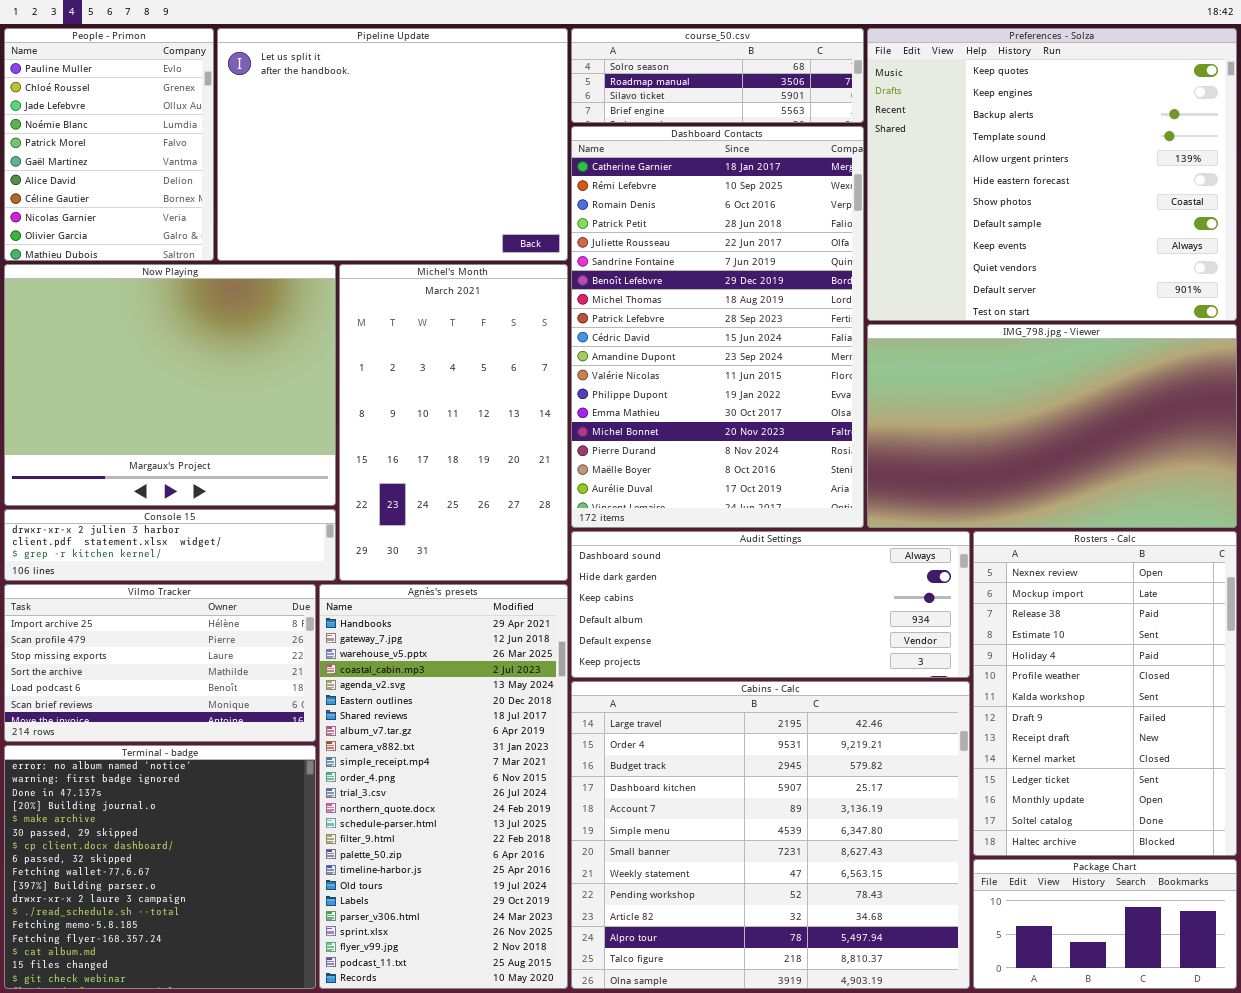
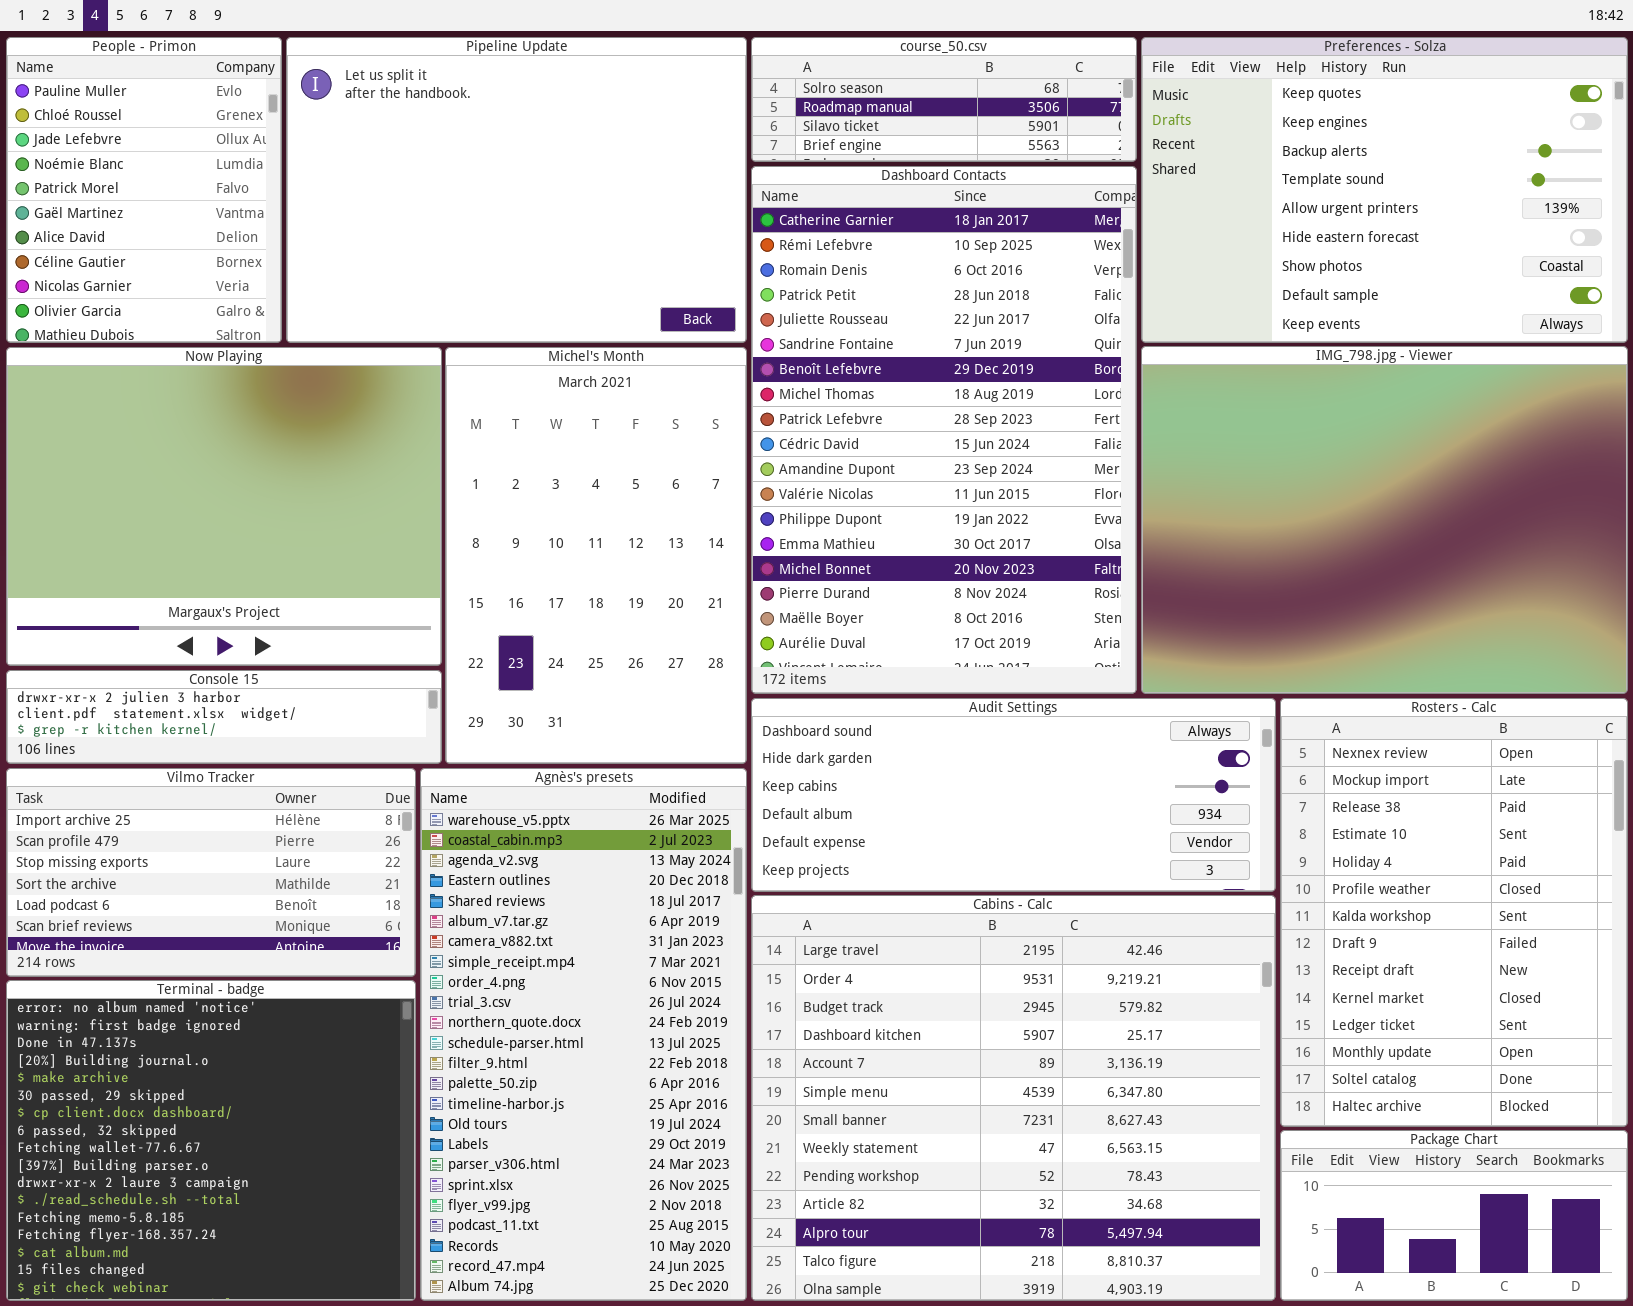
Preferences - Solza: [867,28,1237,321] -> [1141,37,1628,343], resized
IMG_798.jpg - Viewer: [867,324,1237,528] -> [1141,346,1628,694], resized
Agnès's presets: [319,584,568,989] -> [420,768,747,1301], scrolled down 2 rows

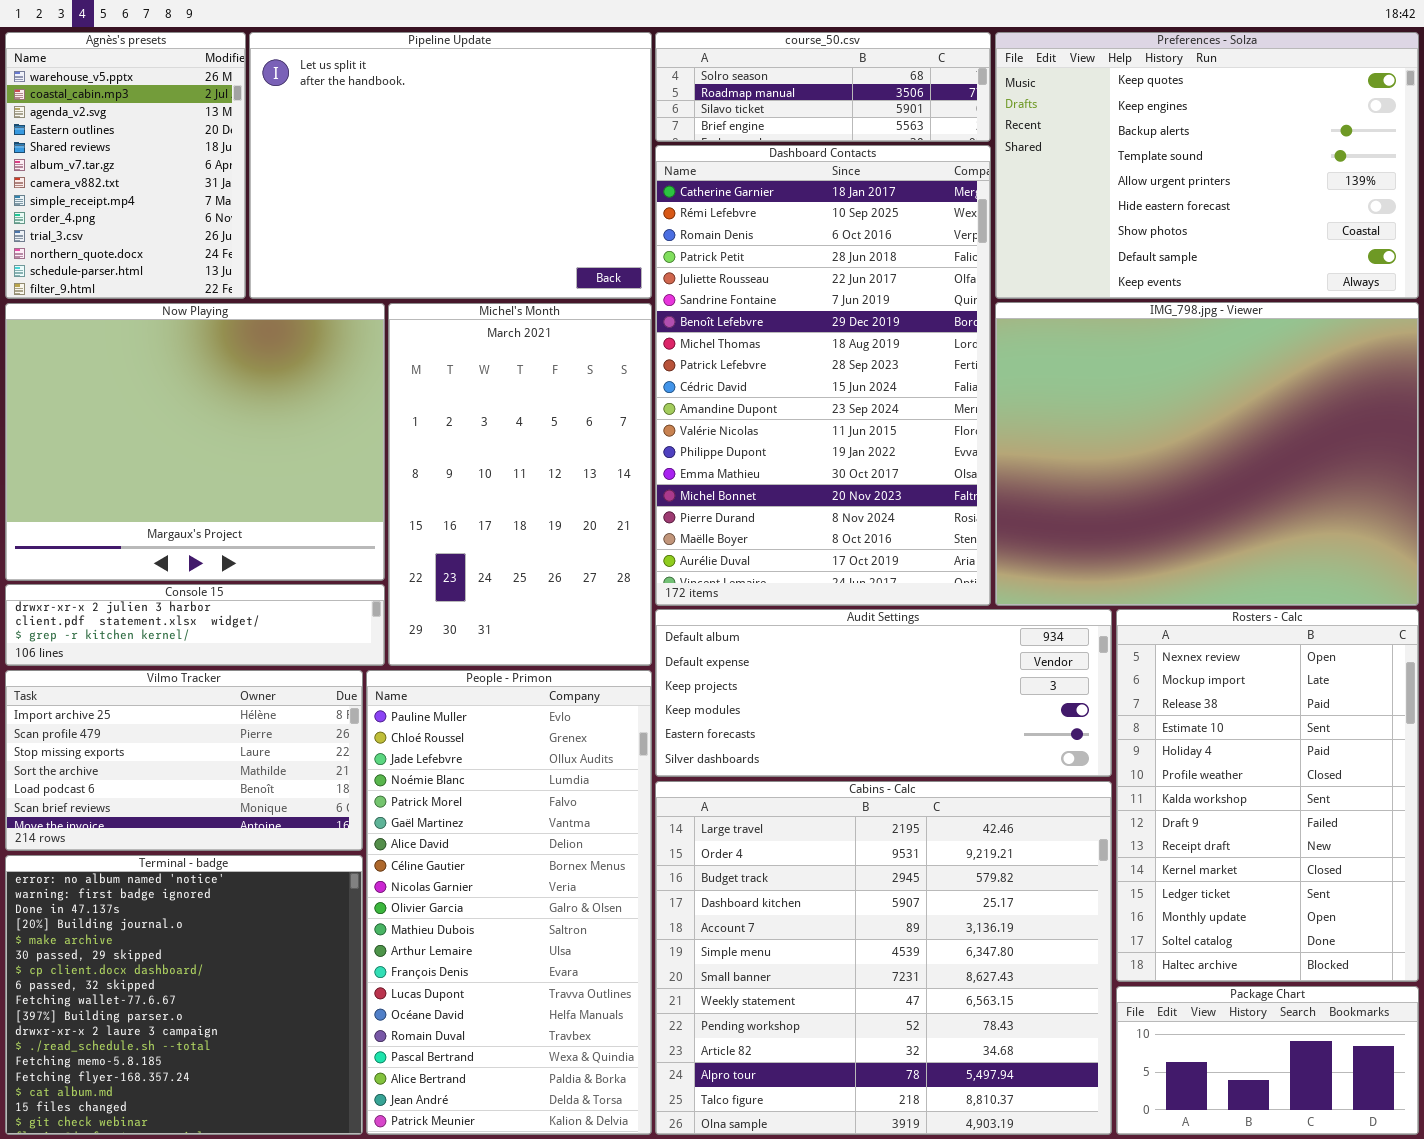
People - Primon: [6,37,282,343] -> [366,670,652,1135], moved, resized
Audit Settings: [751,698,1276,892] -> [655,609,1112,777], scrolled down 3 rows
Agnès's presets: [420,768,747,1301] -> [5,32,246,299], moved, resized

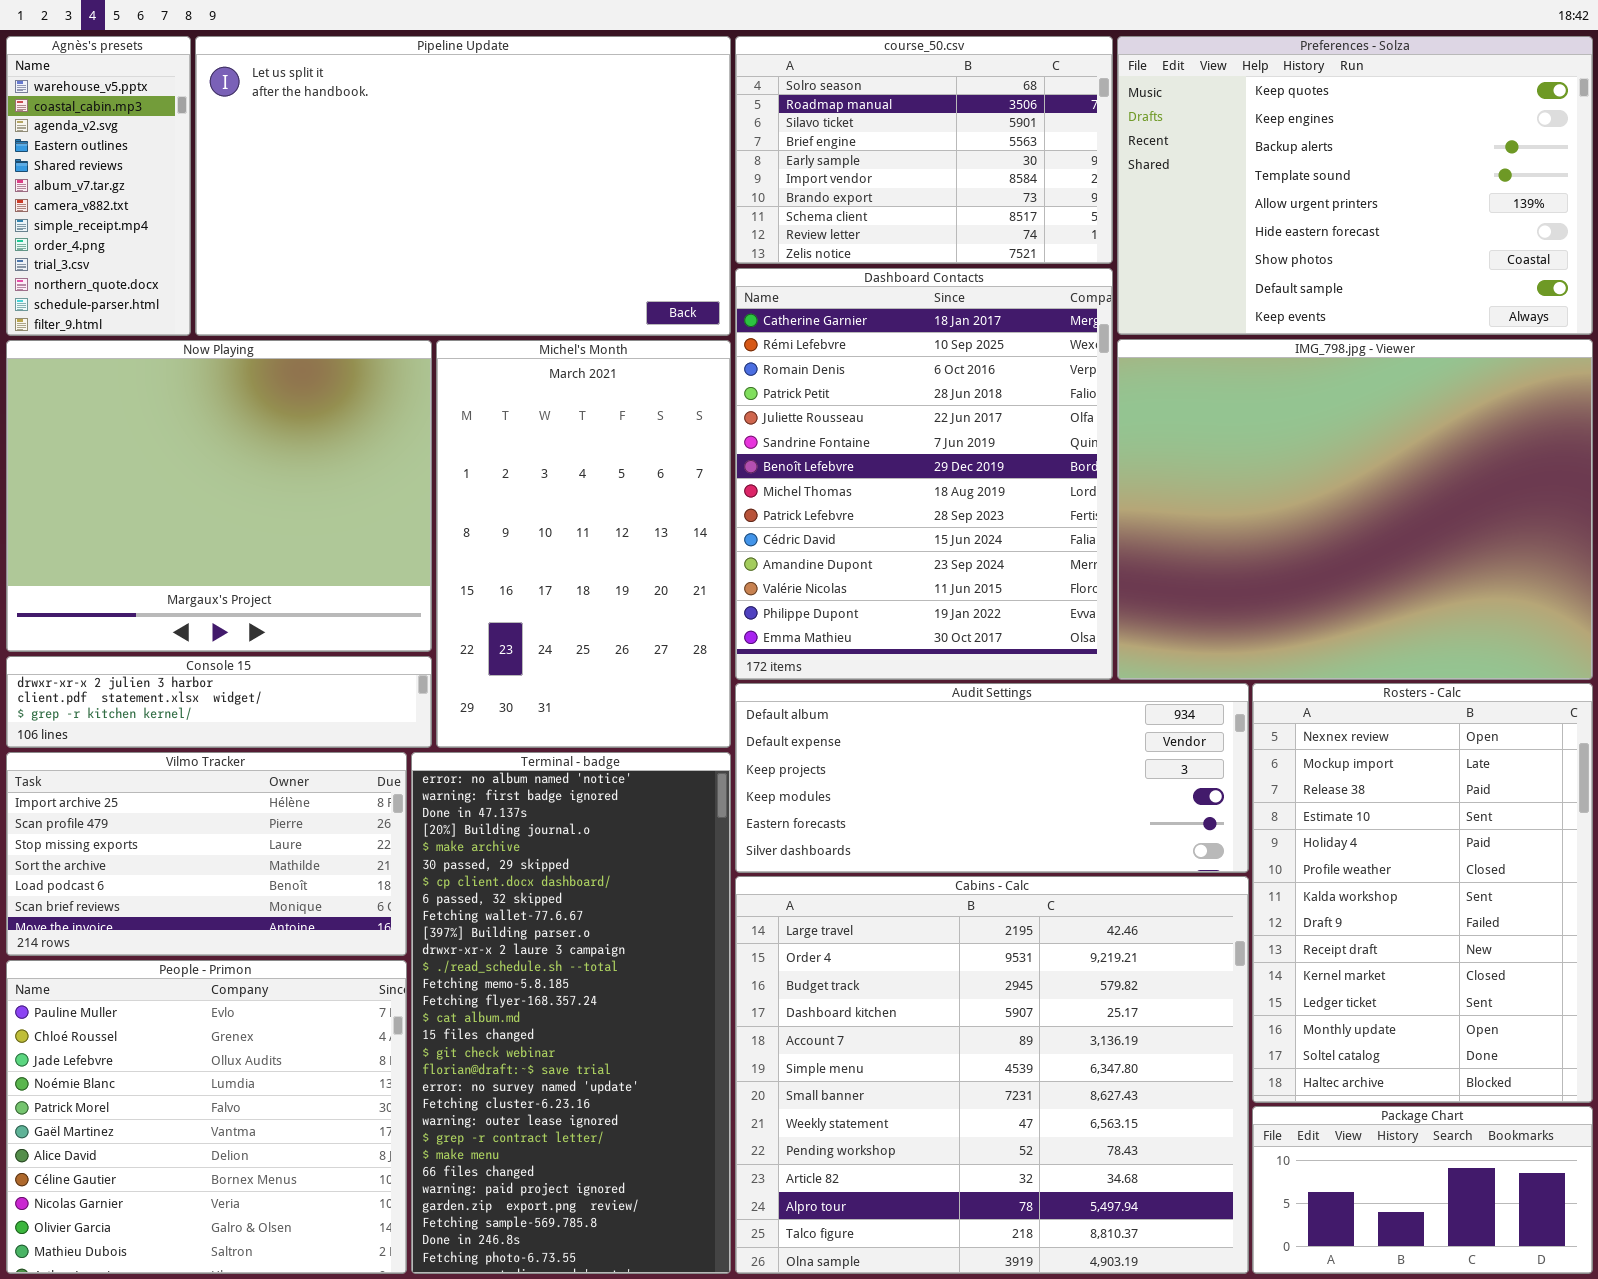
Agnès's presets: [5,32,246,299] -> [6,36,191,336], resized
Pipeline Update: [249,32,652,299] -> [195,36,731,336], resized
course_50.csv: [655,32,991,142] -> [735,36,1113,264], resized
Dashboard Contacts: [655,145,991,606] -> [735,268,1113,680], resized
People - Primon: [366,670,652,1135] -> [6,960,407,1274], moved, resized
Terminal - badge: [5,855,363,1135] -> [411,752,731,1274], moved, resized

